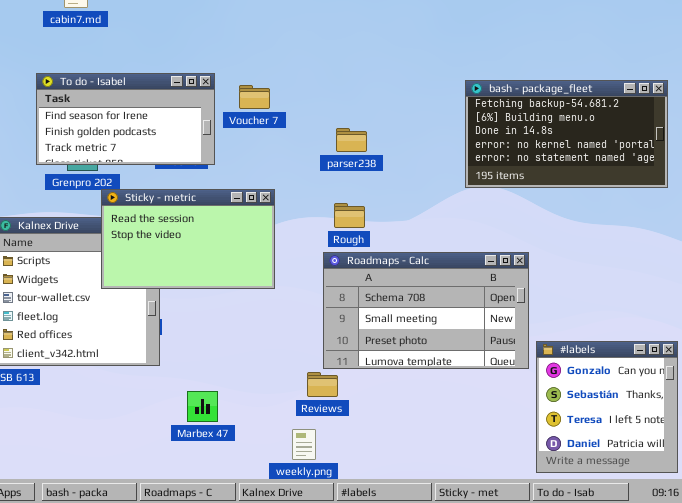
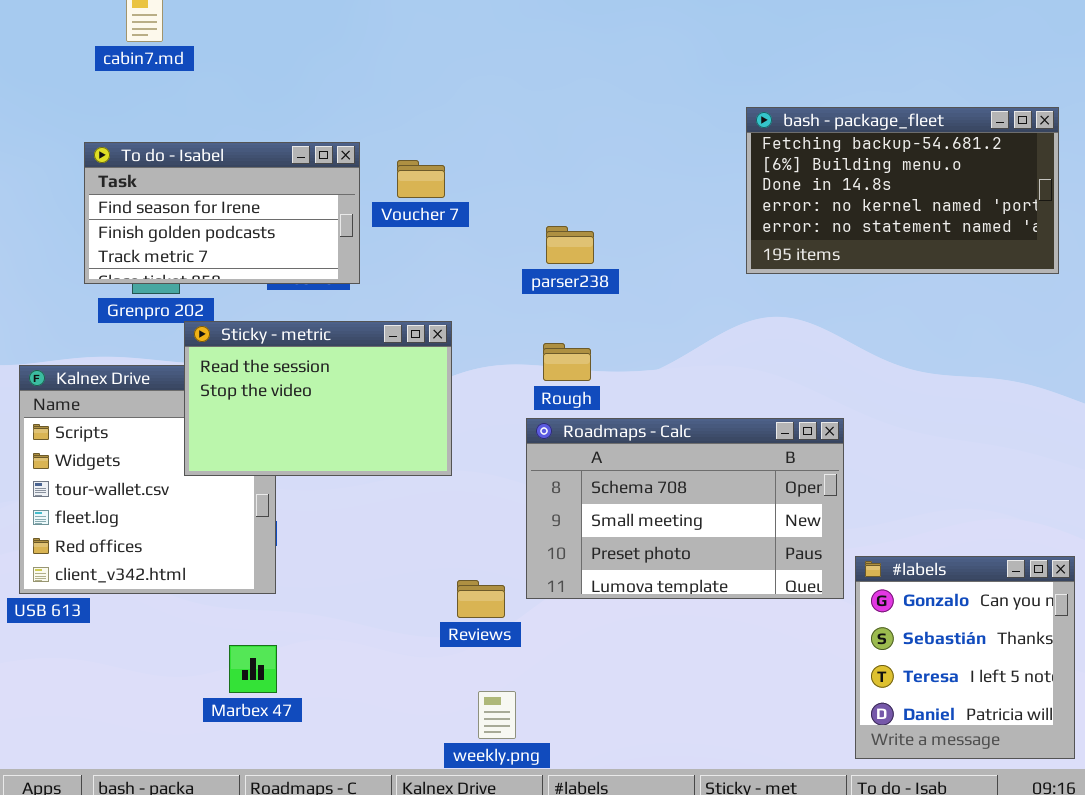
bash - package_fleet: [465,80,668,188] -> [746,107,1059,274], moved
Reviews: [307,372,338,397] -> [457,580,505,618], moved
Marbex 47: [187,391,218,422] -> [229,645,277,693], moved

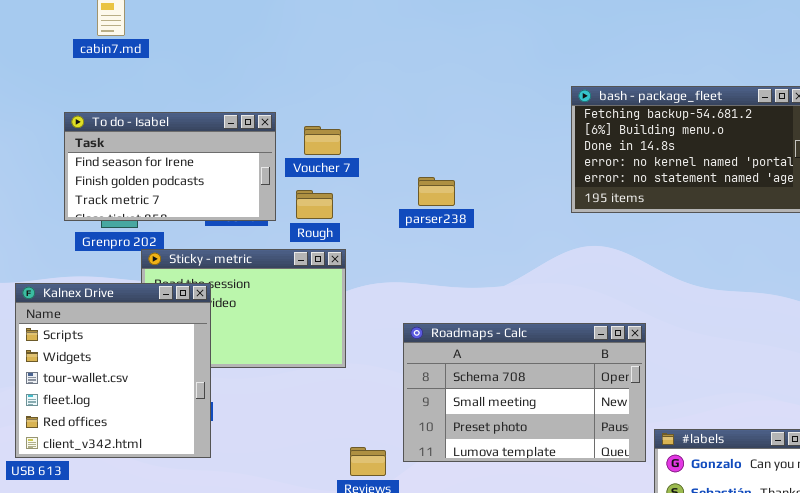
Rough: [543,343,591,381] -> [296,190,333,219], moved
Kalnex Drive: [19,365,276,594] -> [15,283,211,458], raised

